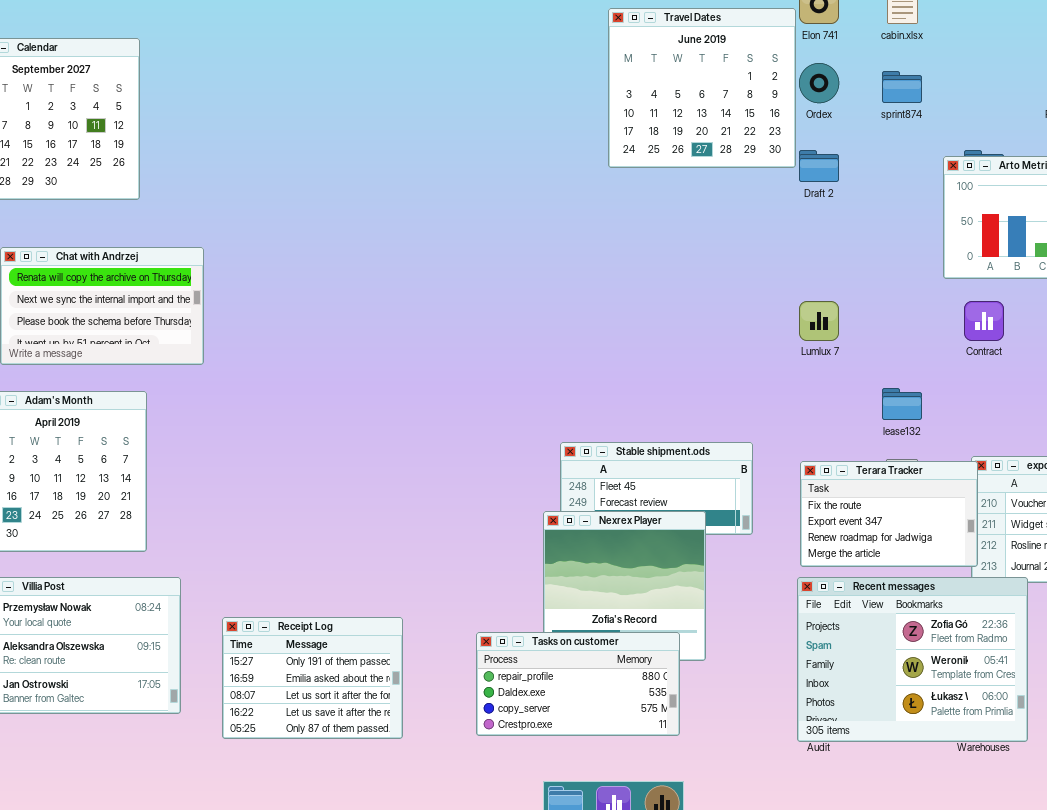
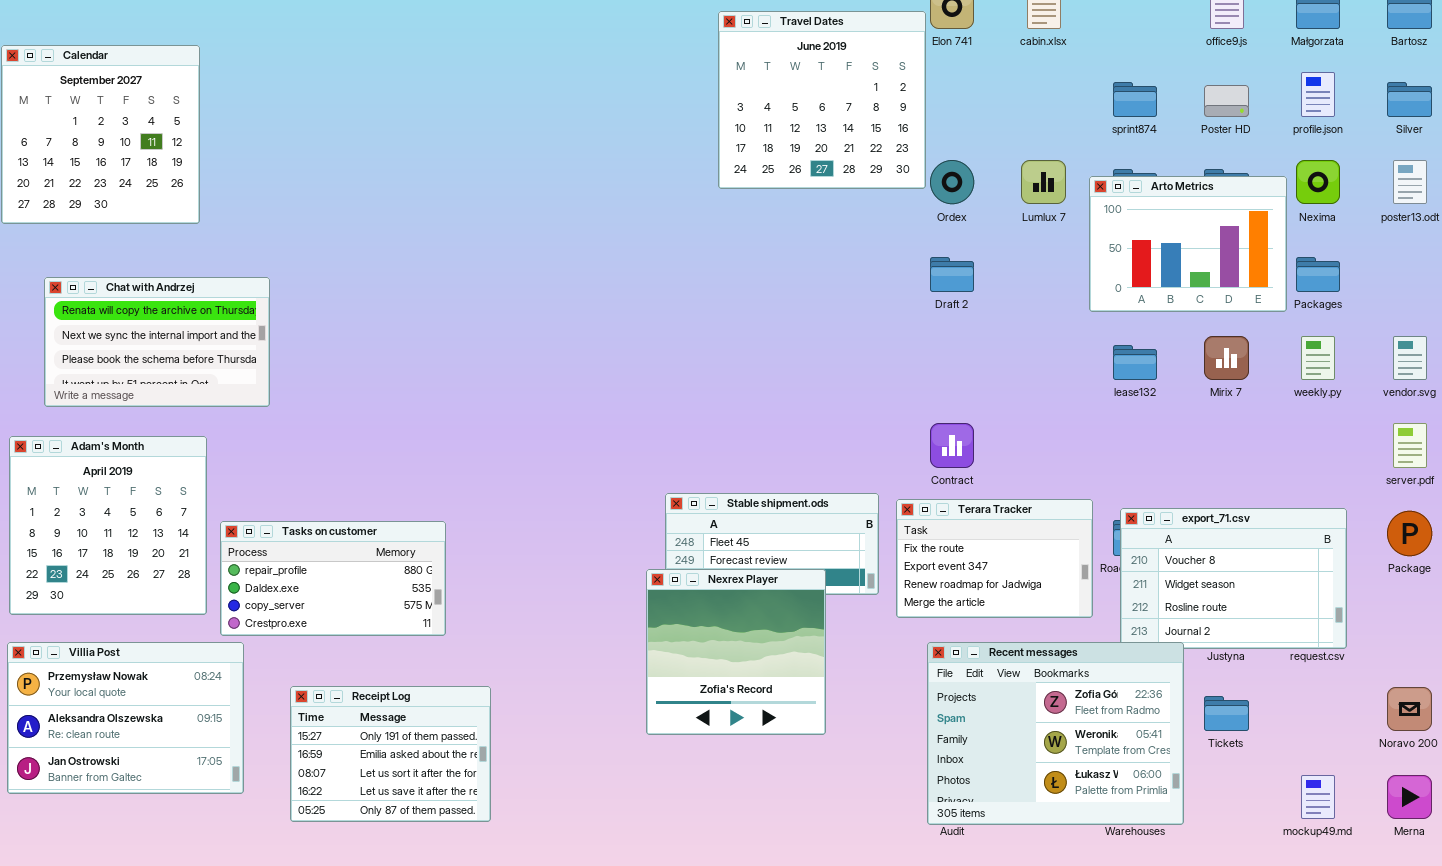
Ordex: [799,63,839,103] -> [930,160,974,204], moved
sprint874: [882,71,922,103] -> [1113,82,1157,117], moved
Draft 2: [799,150,839,182] -> [930,257,974,292], moved
Lumlux 7: [799,301,839,341] -> [1021,160,1066,204], moved
Contract: [964,301,1004,341] -> [930,423,974,468], moved
lease132: [882,388,922,420] -> [1113,345,1157,380], moved
Terara Tracker: [800,461,978,567] -> [896,499,1093,618], moved
Tasks on customer: [476,632,680,736] -> [220,521,446,636], moved

